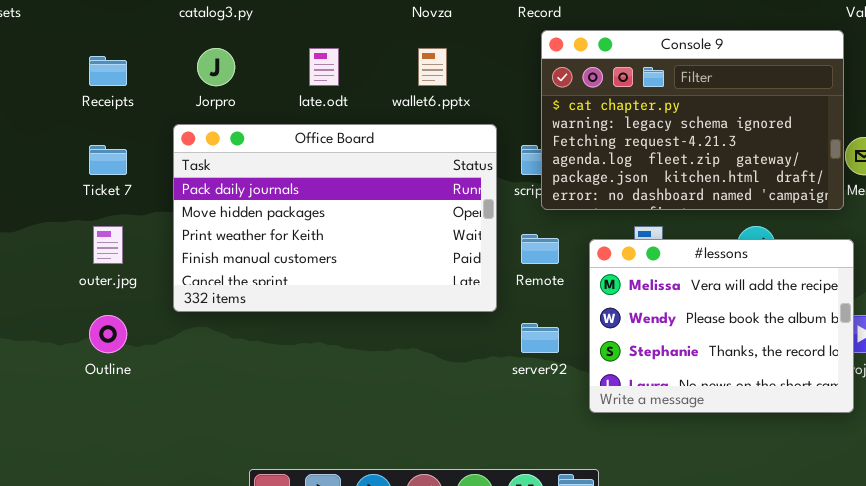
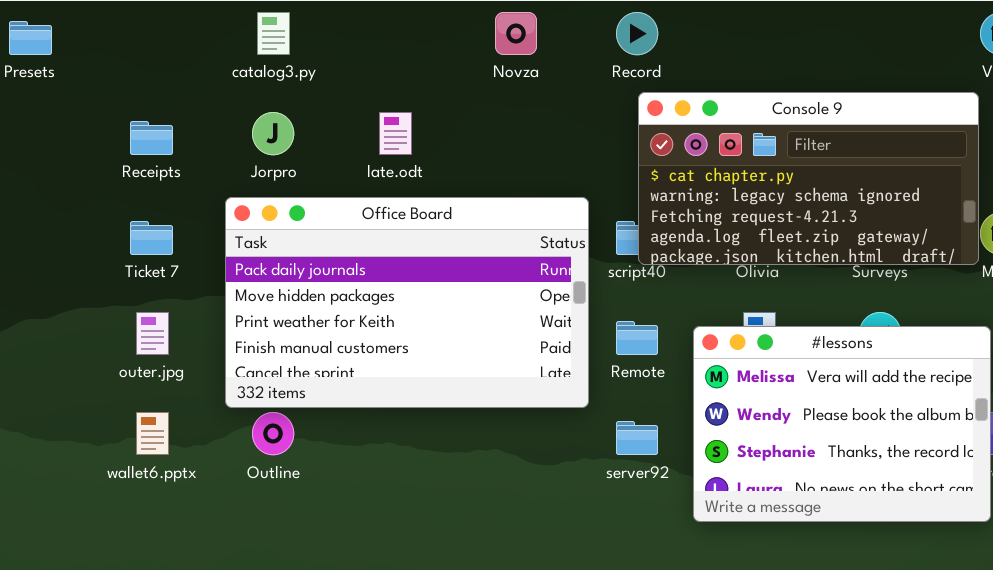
Console 9: [541,30,844,210] -> [638,92,979,265], resized
wallet6.pptx: [418,48,447,86] -> [136,412,169,455], moved
Outline: [89,315,127,353] -> [252,412,294,455], moved

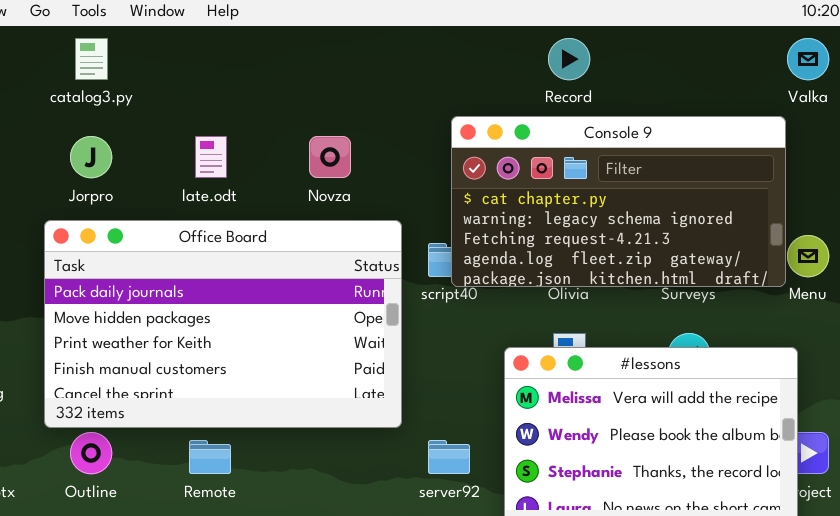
Novza: [495,12,537,55] -> [309,136,351,178], moved
Record: [616,12,658,55] -> [548,38,590,80], moved
Remote: [616,321,658,355] -> [189,440,231,474], moved

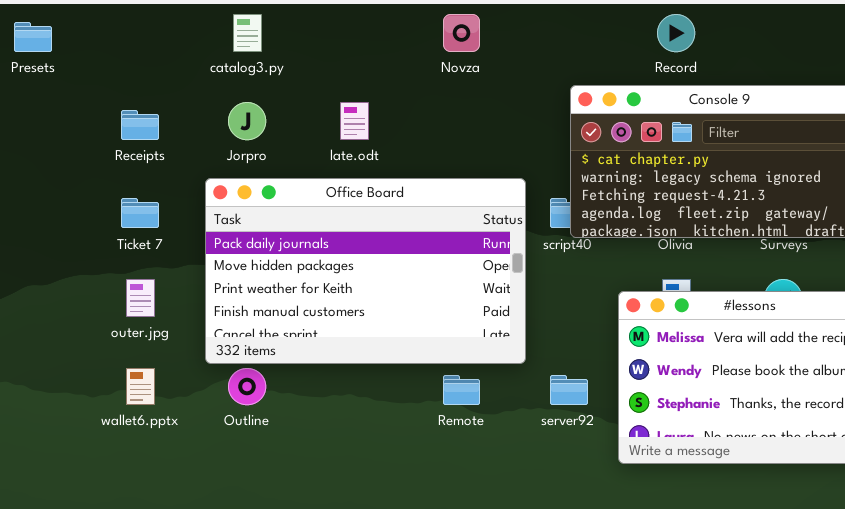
Novza: [309,136,351,178] -> [443,14,480,52], moved
Remote: [189,440,231,474] -> [443,375,480,405], moved

